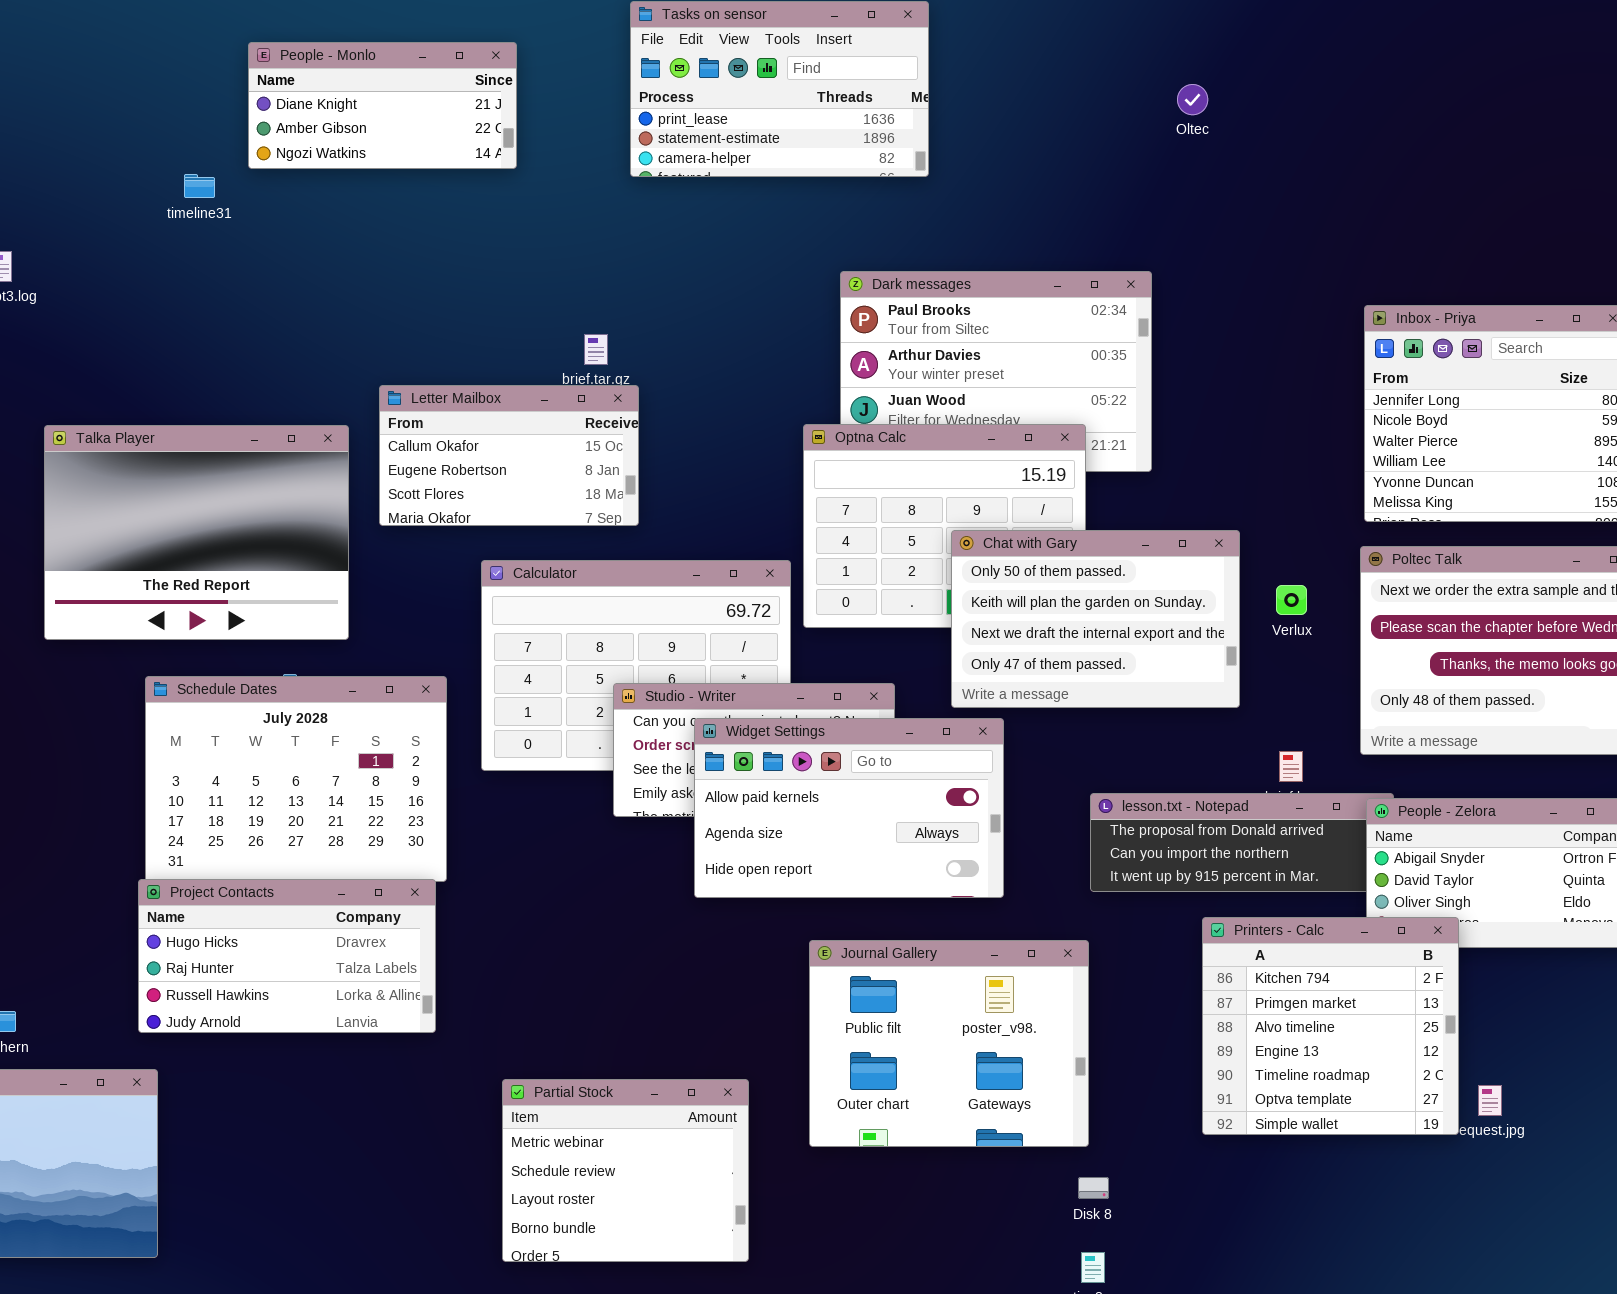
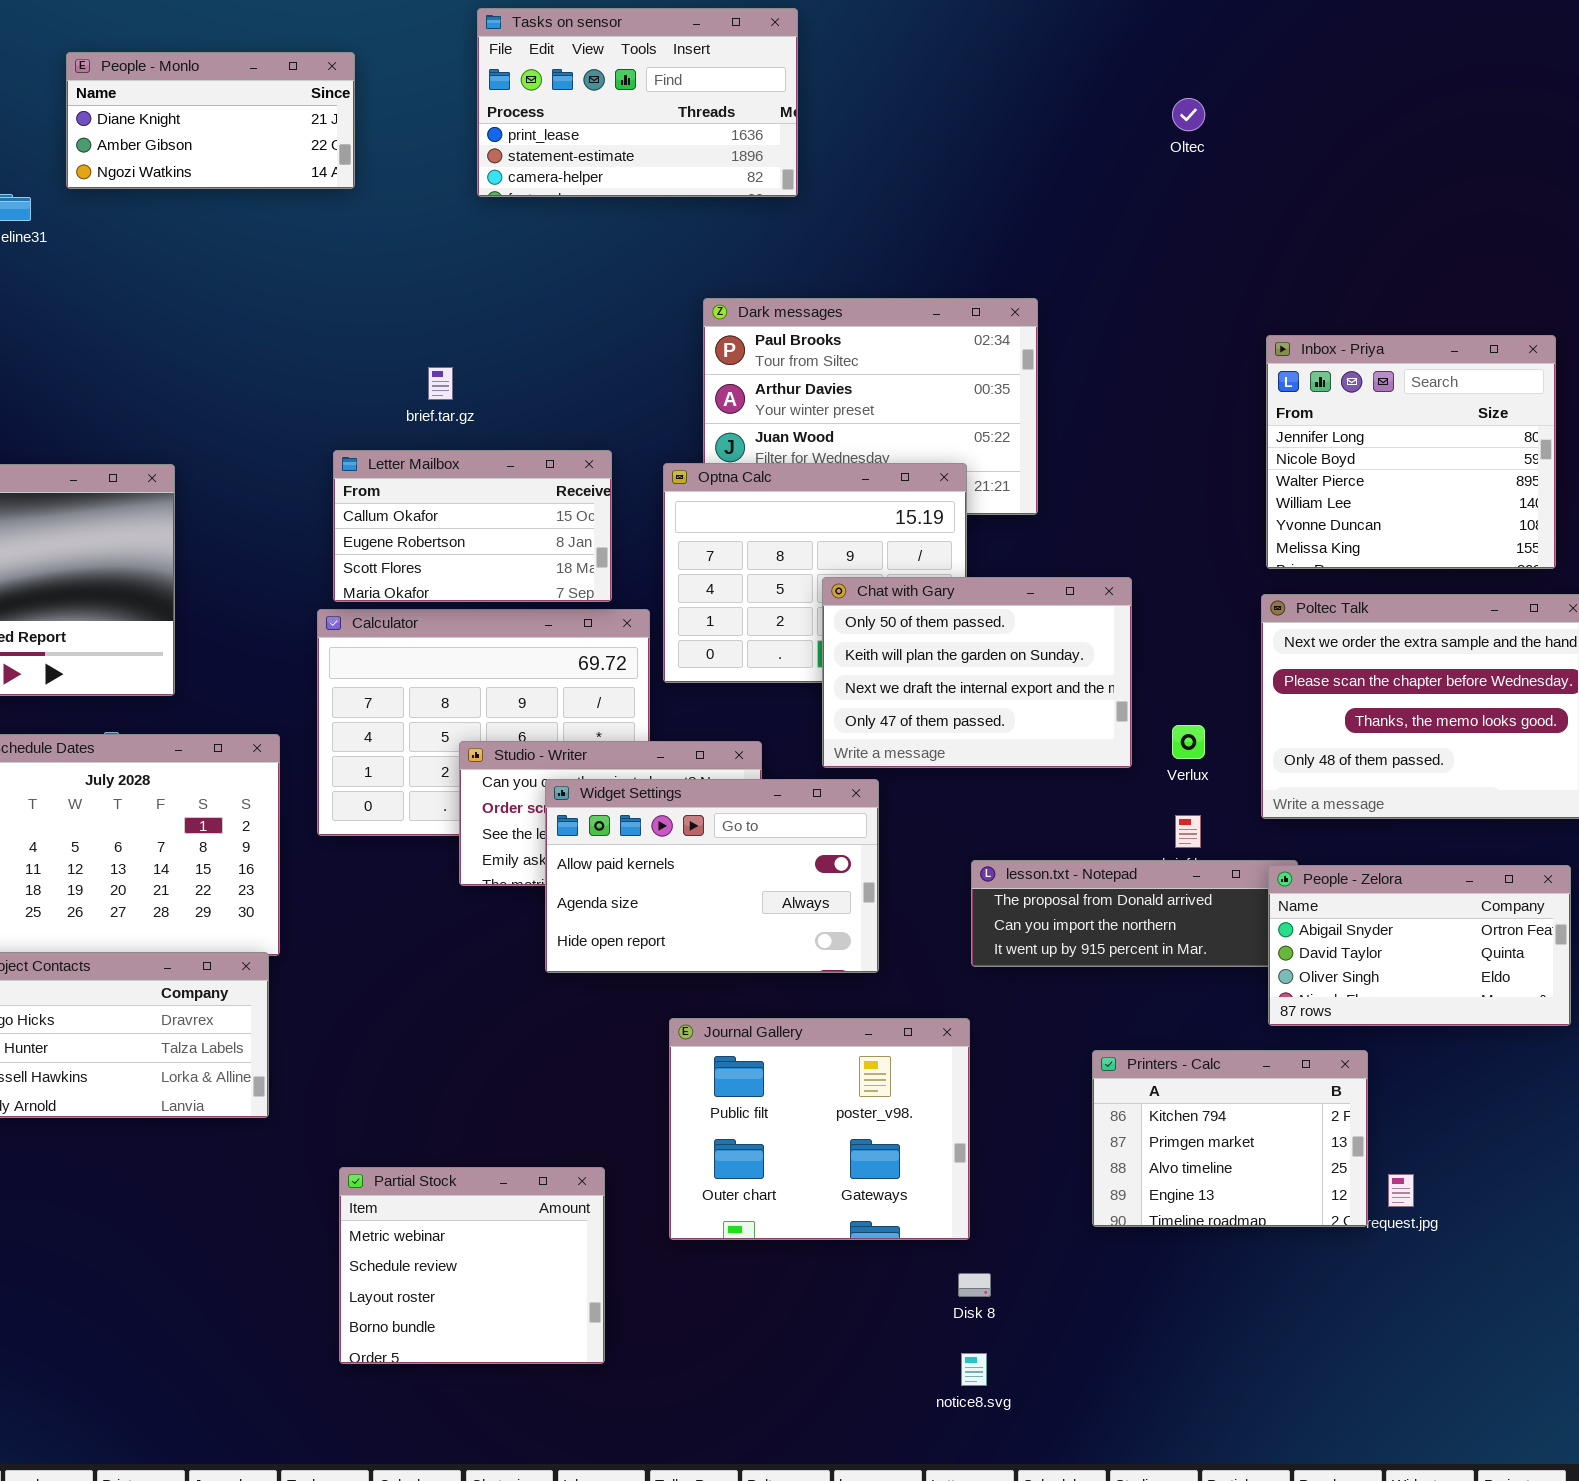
Oltec: [1177,84,1208,115] -> [1172,98,1205,131], moved
Letter Mailbox: [379,385,639,526] -> [333,450,612,602], moved
Verlux: [1276,585,1307,615] -> [1172,725,1205,759], moved
Printers - Calc: [1202,917,1459,1135] -> [1092,1050,1368,1227], resized

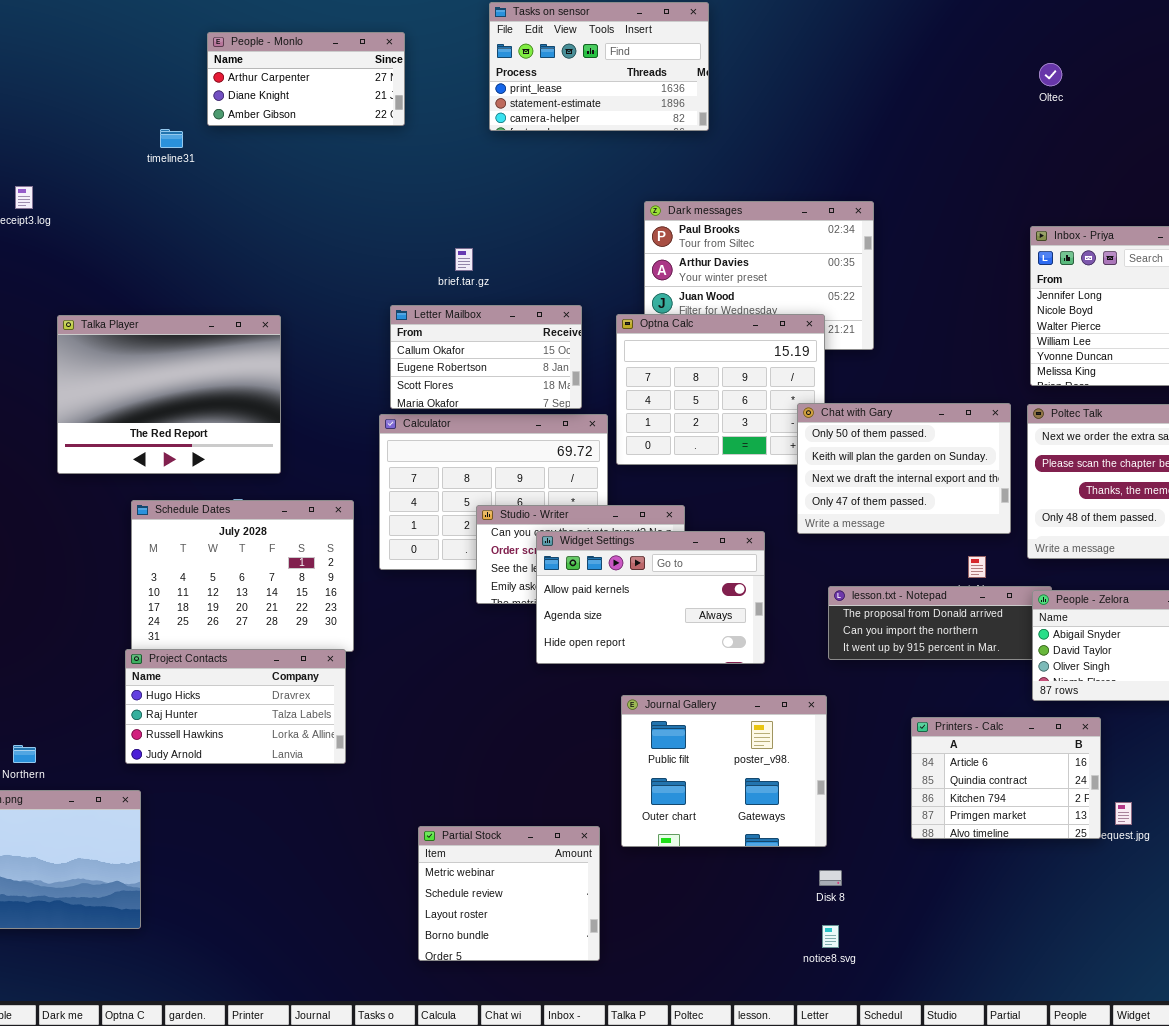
People - Monlo: [66,52,355,189] -> [207,32,405,126], scrolled up 1 row
Oltec: [1172,98,1205,131] -> [1039,63,1062,86], moved
Chat with Gary: [822,577,1132,768] -> [797,403,1011,534], moved
Printers - Calc: [1092,1050,1368,1227] -> [911,717,1101,839], scrolled up 2 rows
Partial Stock: [339,1167,605,1364] -> [418,826,600,961], moved

